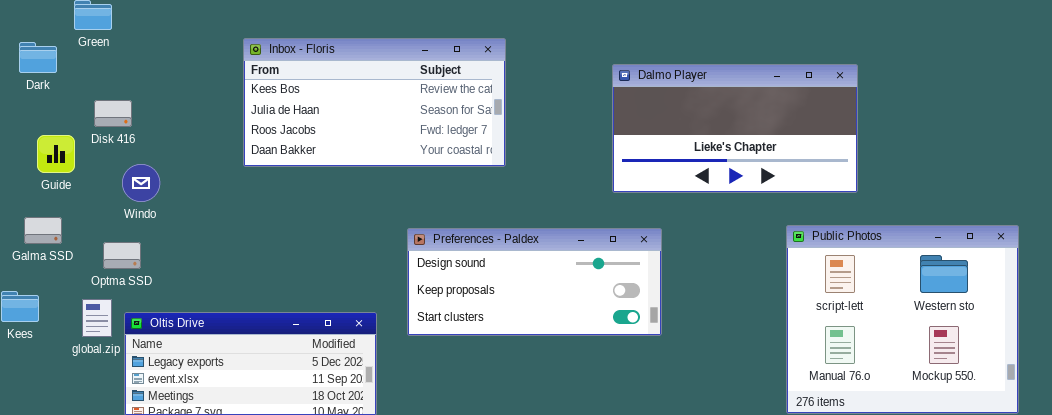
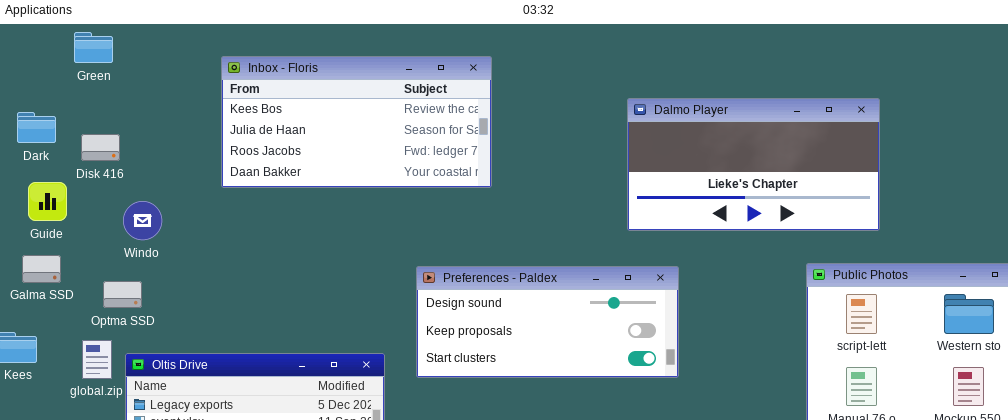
Inbox - Floris: [243,38,506,167] -> [221,56,492,188], moved
Dark: [19,42,57,73] -> [17,112,56,143], moved
Disk 416: [94,100,132,127] -> [81,134,120,161], moved
Guide: [37,135,75,173] -> [28,182,67,221], moved

